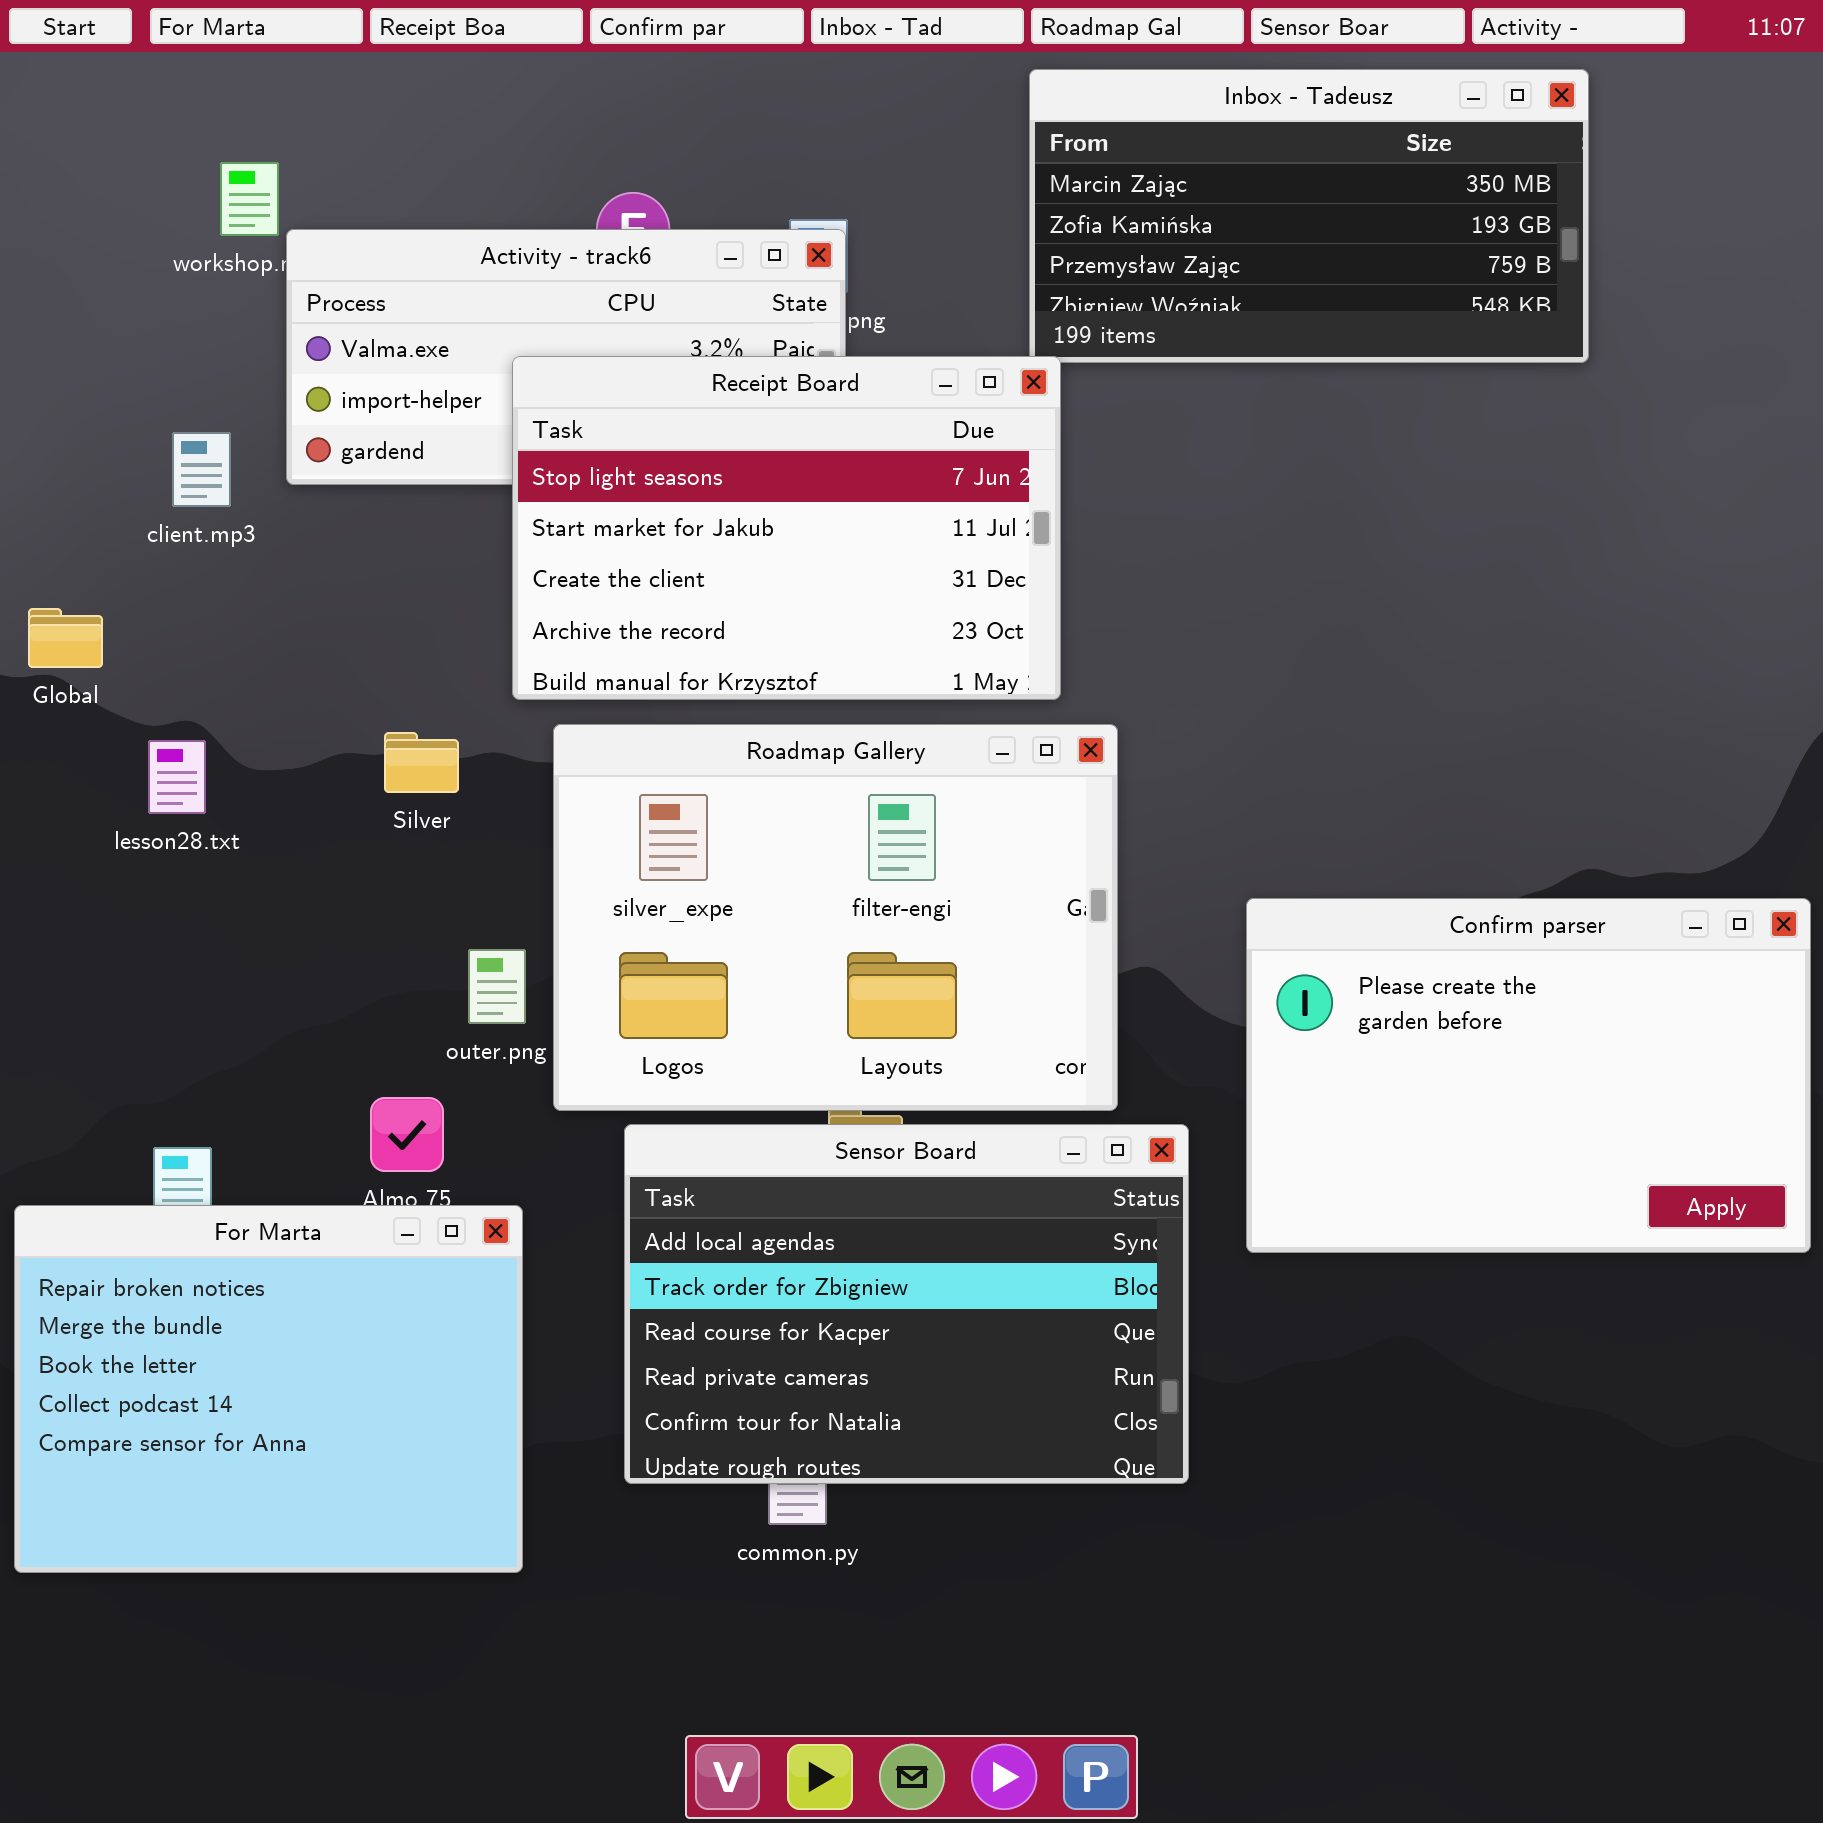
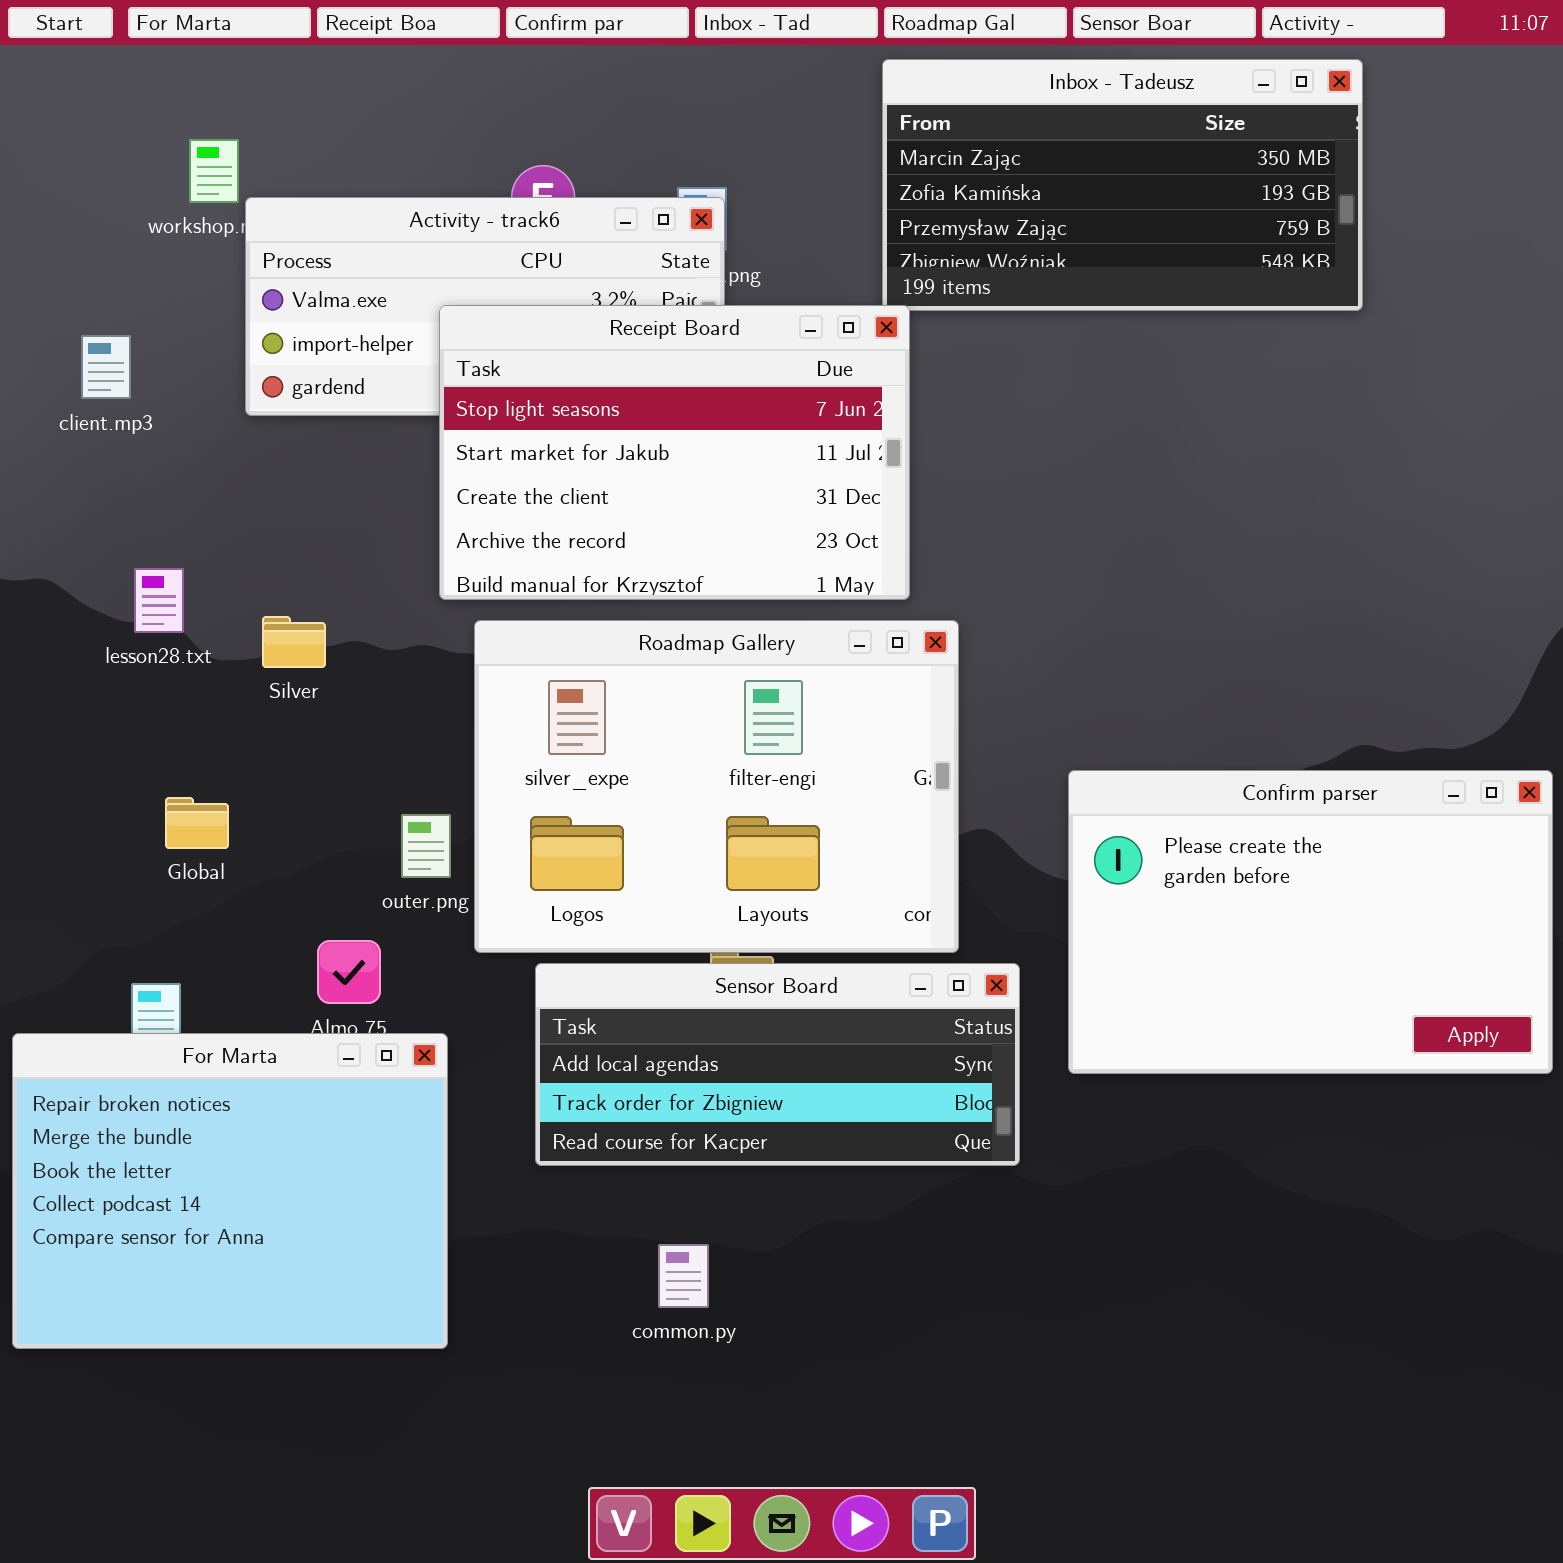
client.mp3: [172,432,231,507] -> [81,335,131,399], moved
Global: [28,608,103,668] -> [165,797,229,849], moved
Silver: [384,732,459,793] -> [262,616,326,668], moved
lesson28.txt: [148,740,206,814] -> [134,568,184,633], moved
Sensor Board: [624,1124,1189,1484] -> [535,963,1020,1166], resized

